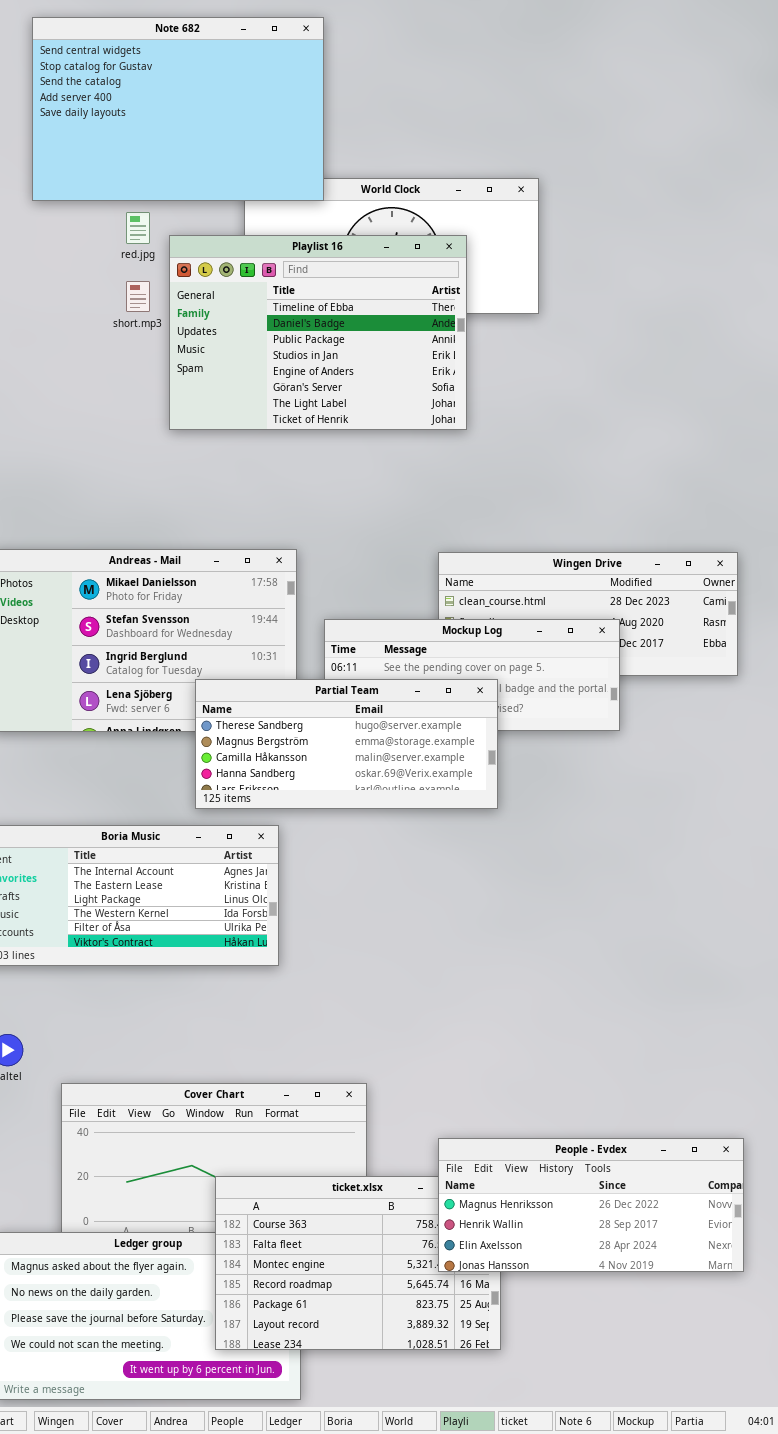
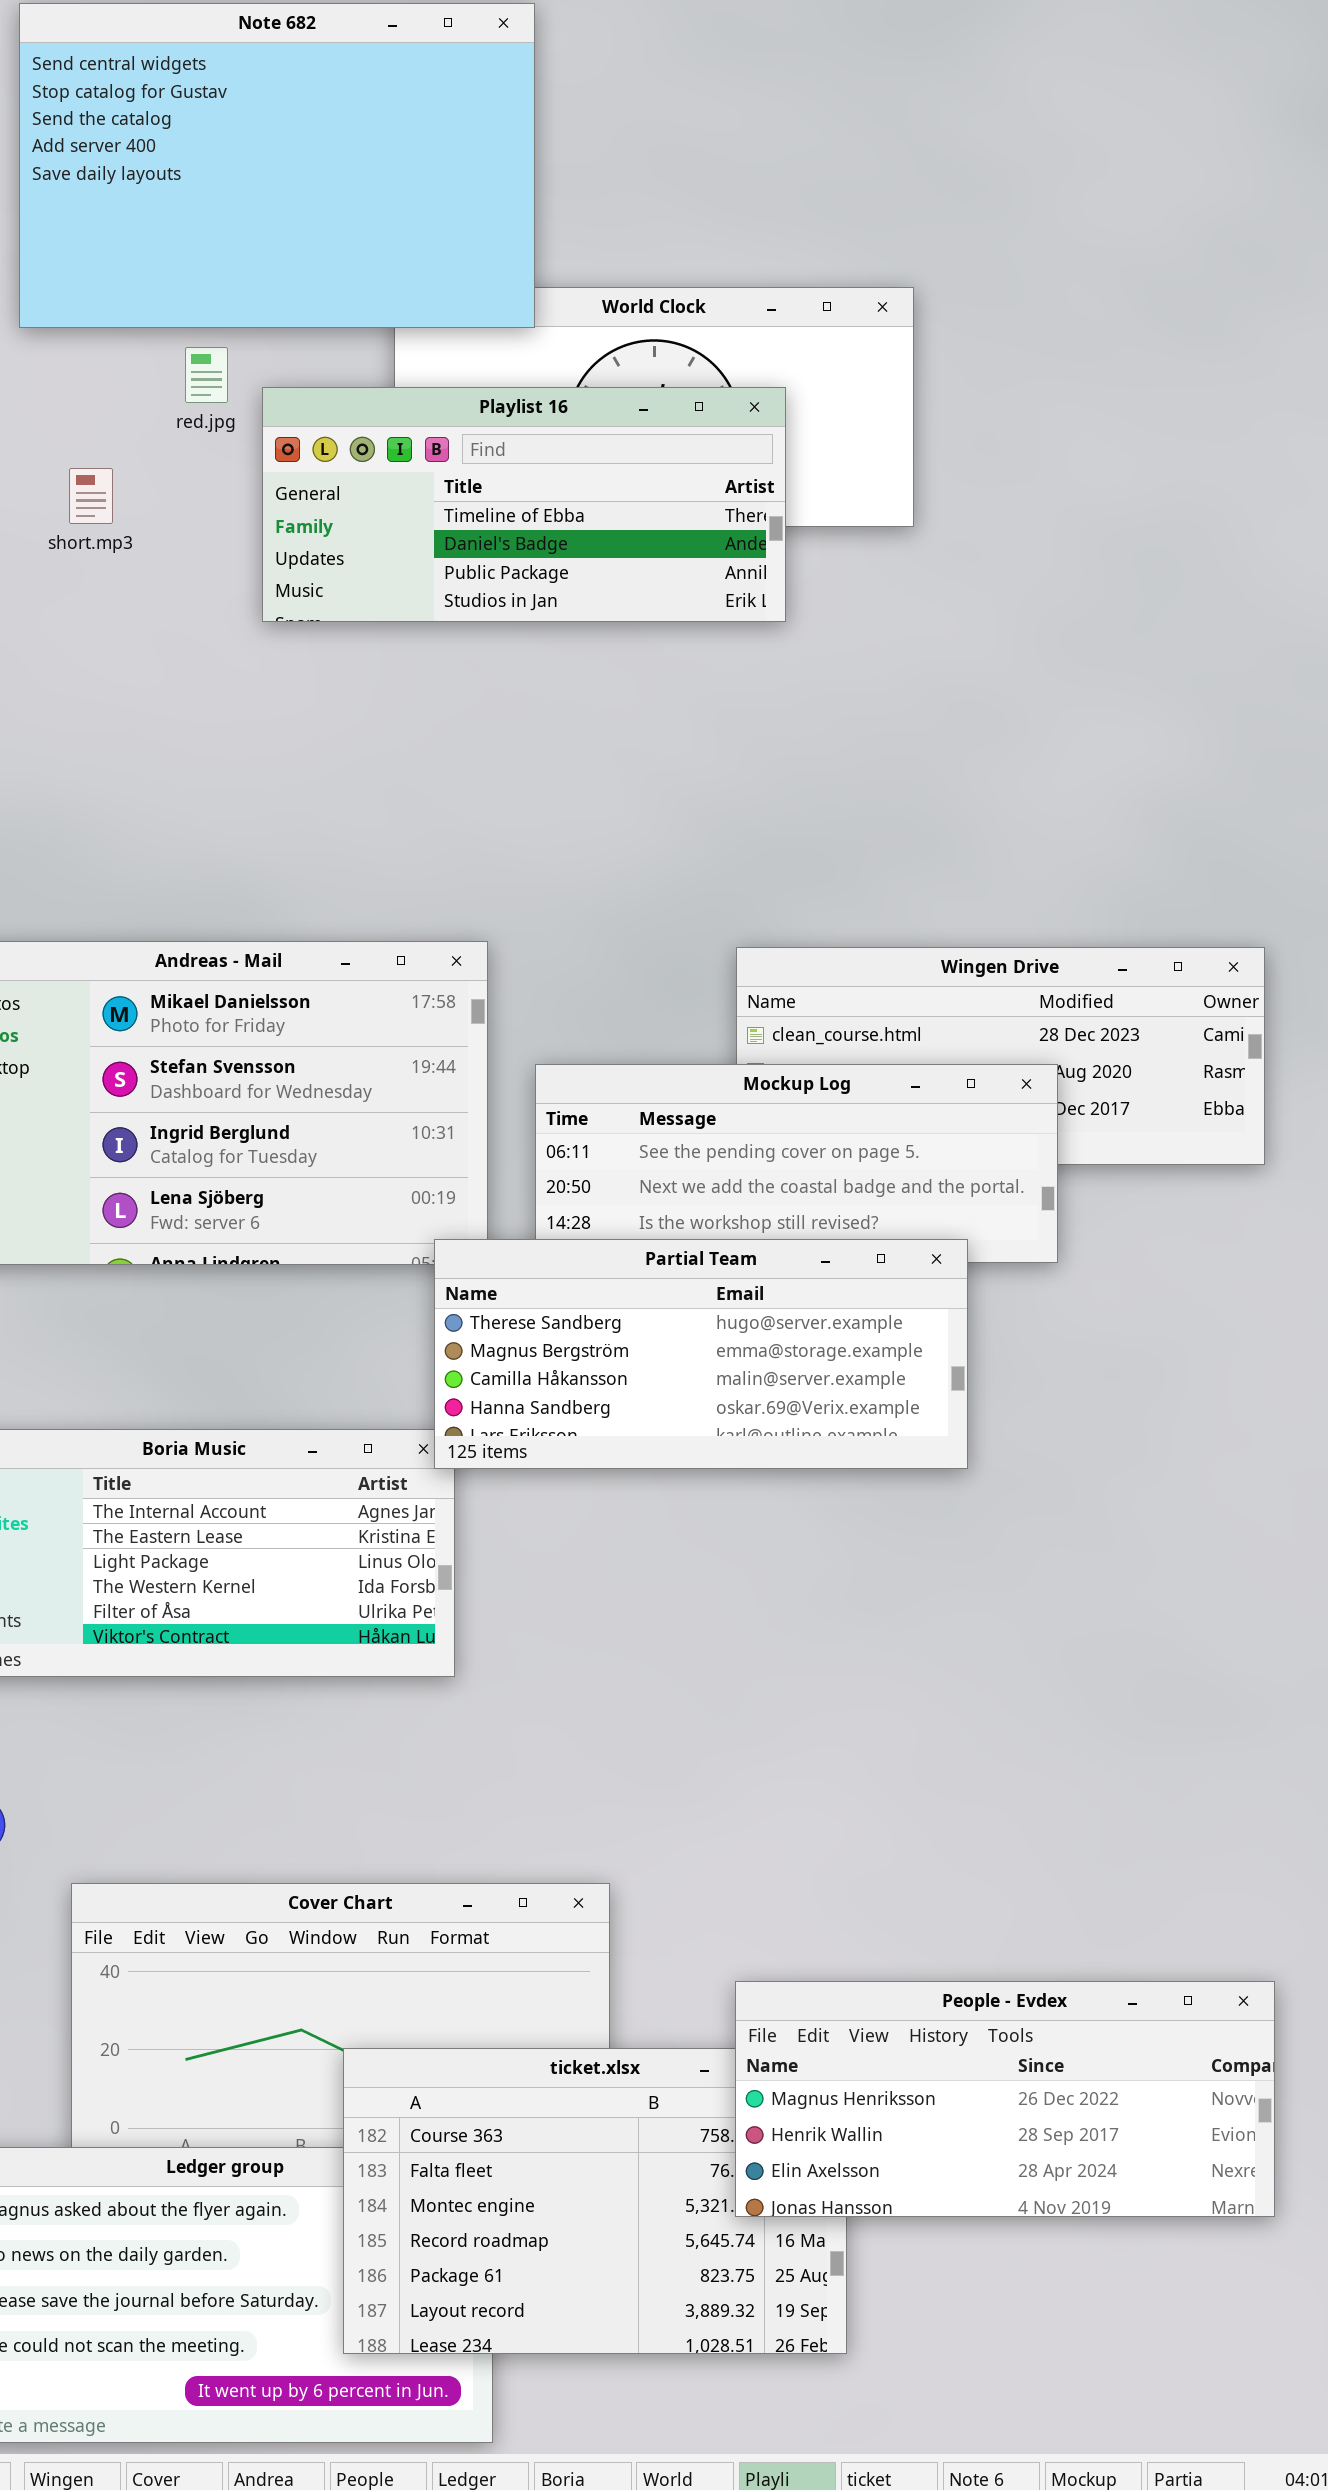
Playlist 16: [169,235,467,430] -> [262,387,786,622], resized
short.mp3: [126,281,150,312] -> [69,468,113,524], moved
Partial Team: [195,679,498,809] -> [434,1239,968,1469], moved

